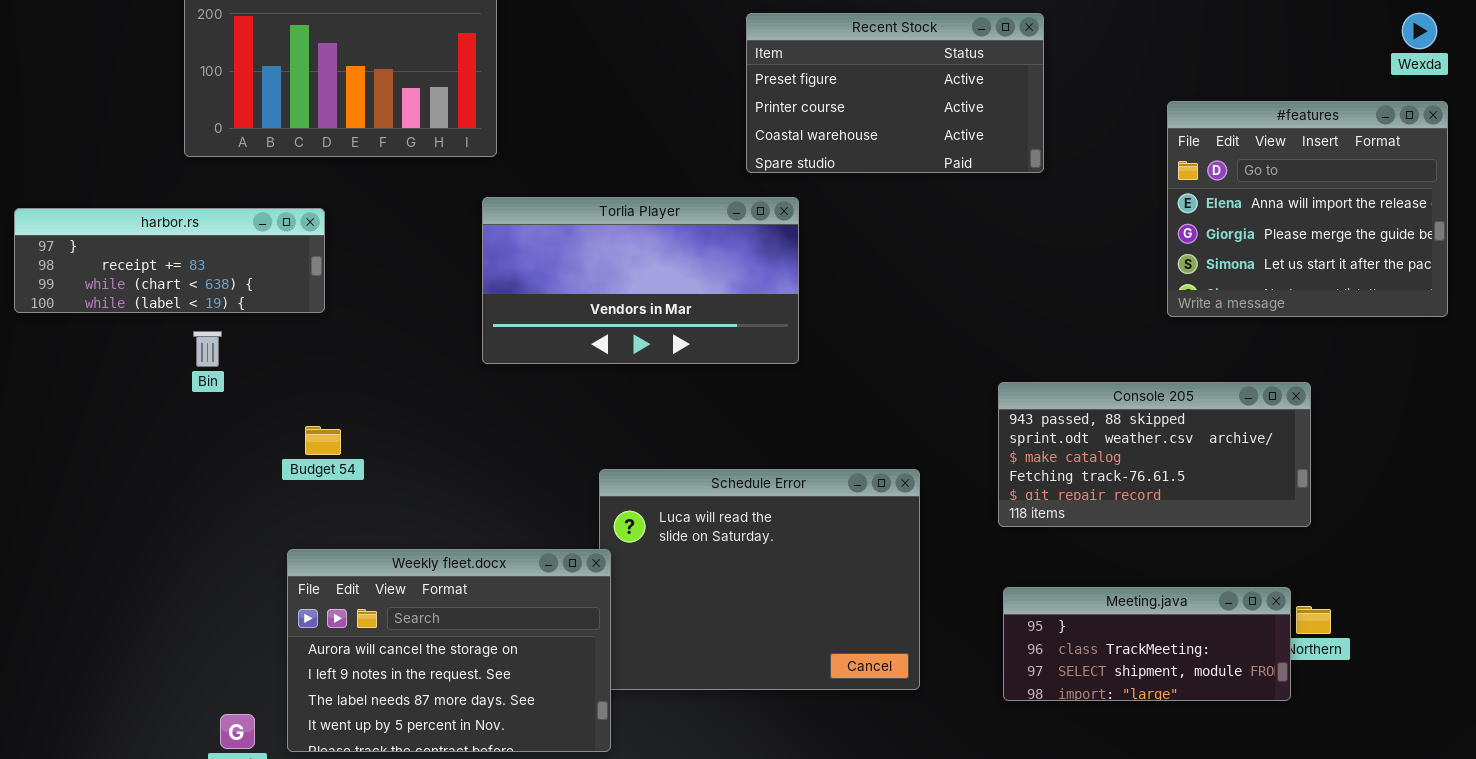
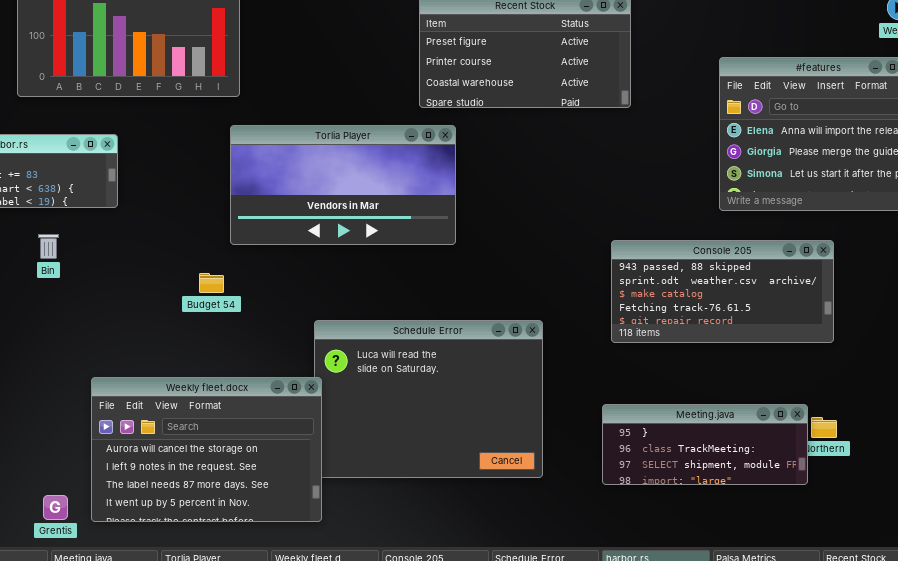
Bin: [193,331,222,367] -> [38,234,59,259], moved
Console 205: [998,382,1311,527] -> [611,240,834,343], moved
Budget 54: [305,426,341,455] -> [199,273,224,293], moved

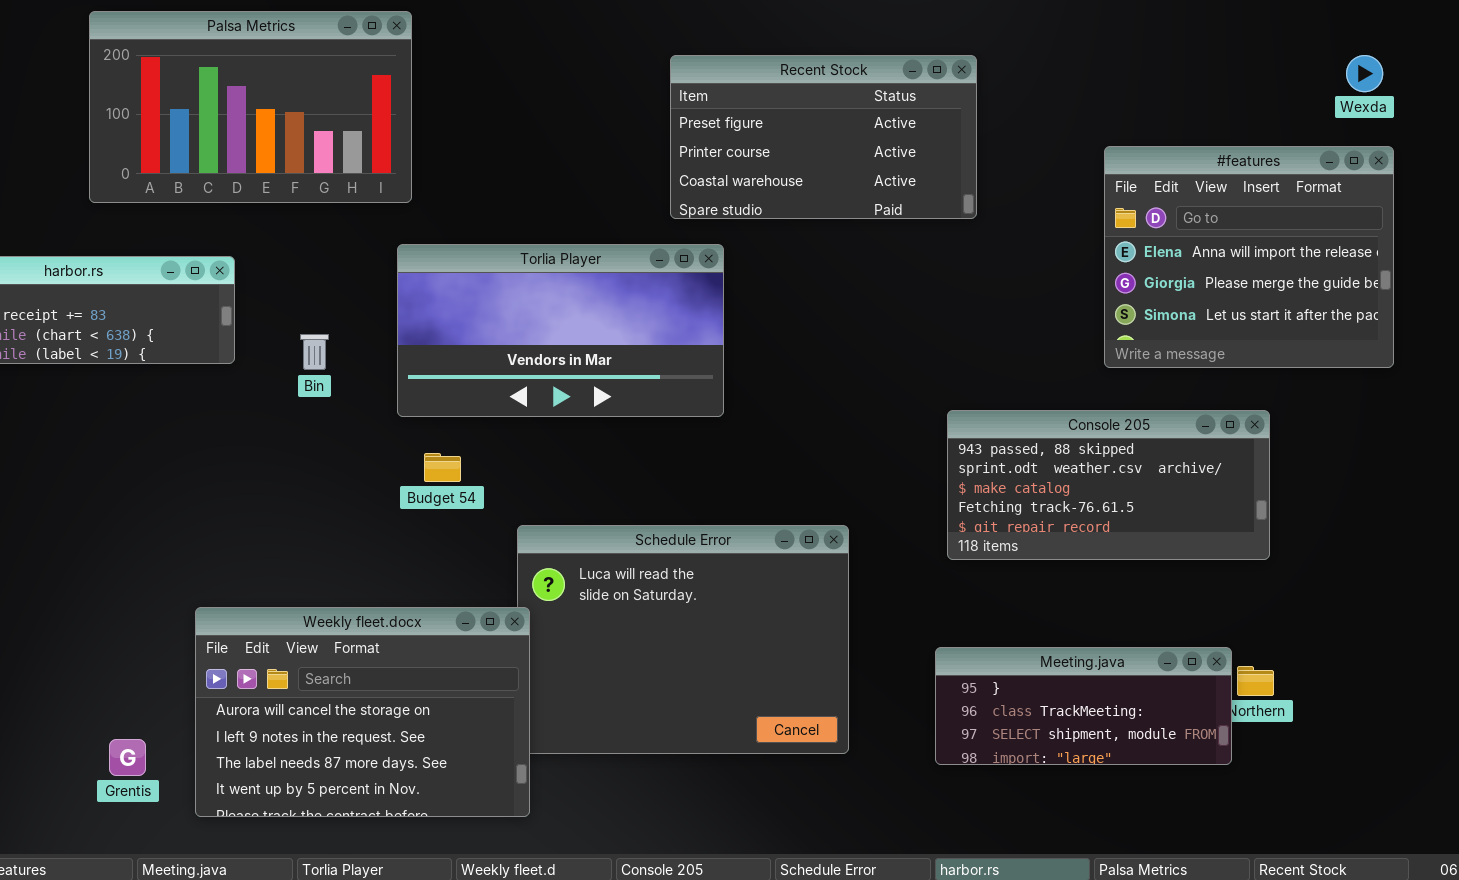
Bin: [38,234,59,259] -> [300,334,329,370], moved
Budget 54: [199,273,224,293] -> [424,453,461,482], moved
Grentis: [43,495,68,520] -> [109,739,146,776], moved

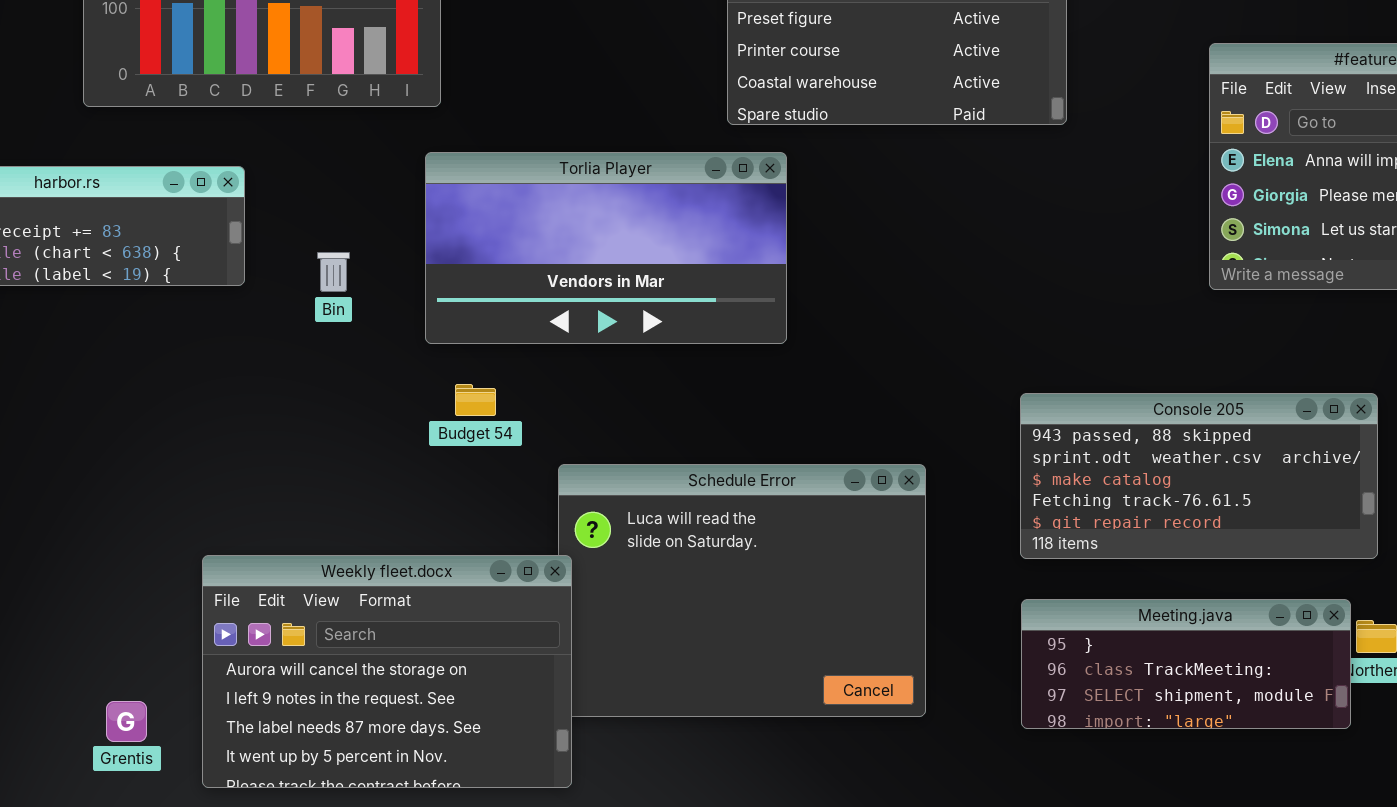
Console 205: [947,410,1270,560] -> [1020,393,1378,559], moved

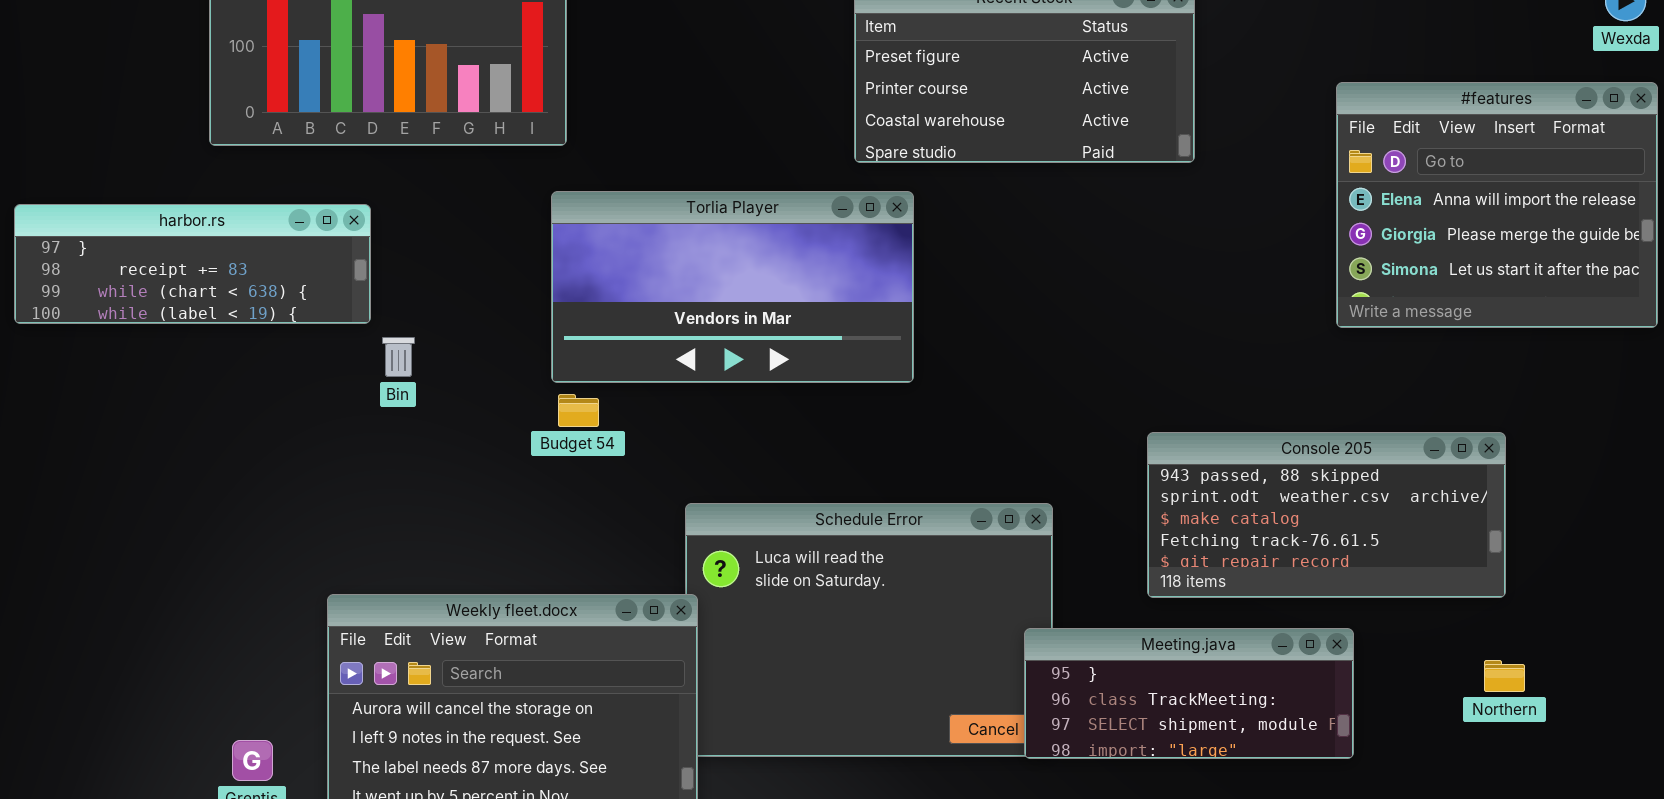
Bin: [317,252,350,292] -> [382,337,415,377], moved
Budget 54: [455,384,496,416] -> [558,394,599,427], moved
Meeting.java: [1021,599,1351,729] -> [1024,628,1354,759], moved

